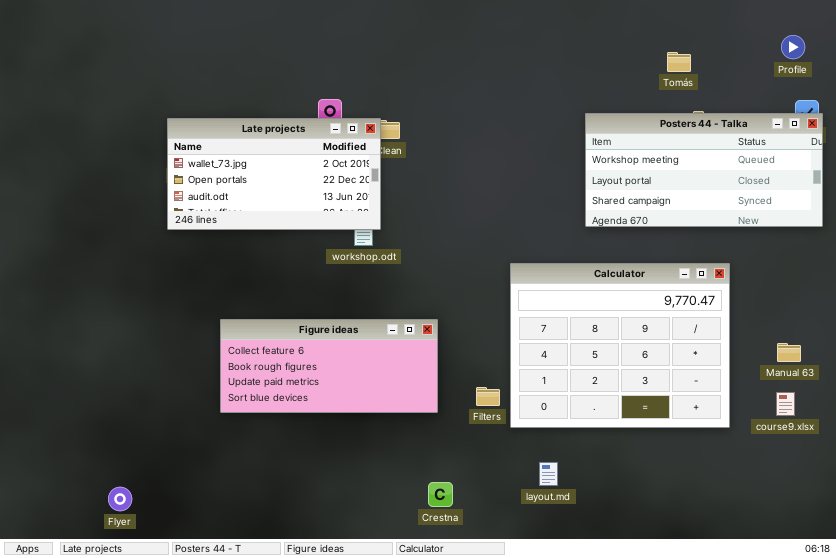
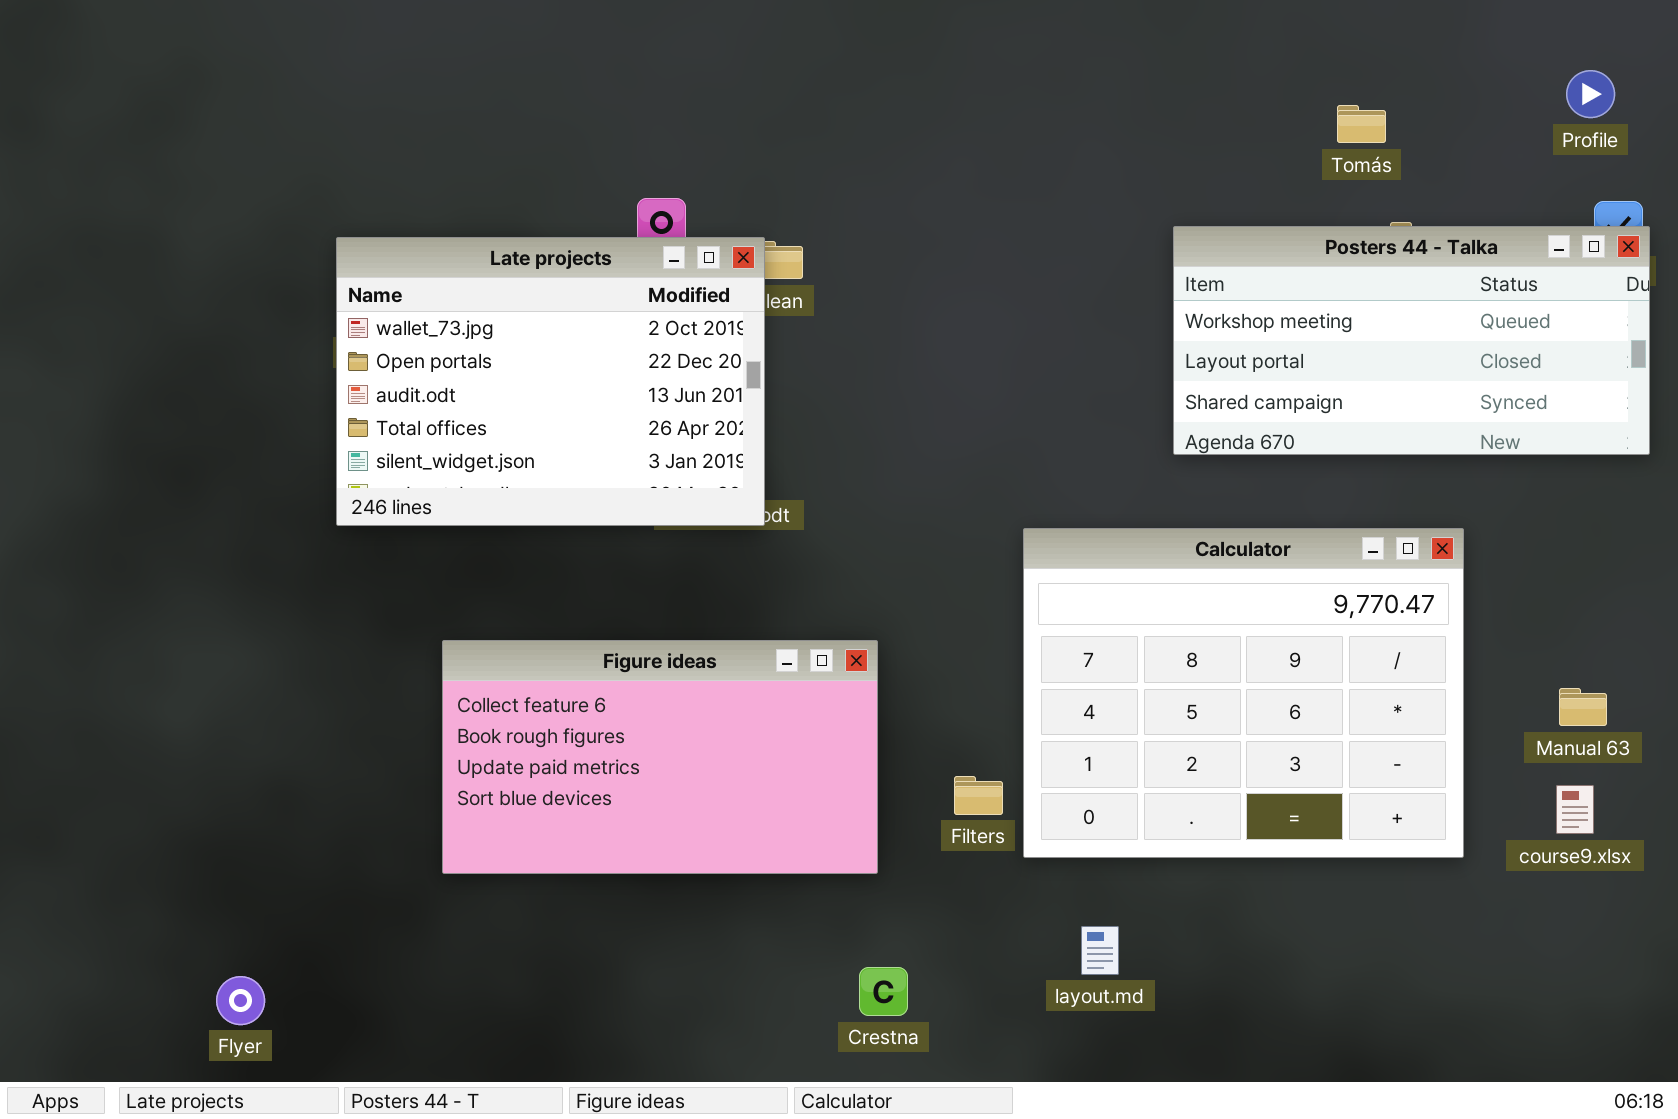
Late projects: [167,118,381,230] -> [336,237,765,526], resized
Figure ideas: [220,319,438,413] -> [442,640,878,874], resized

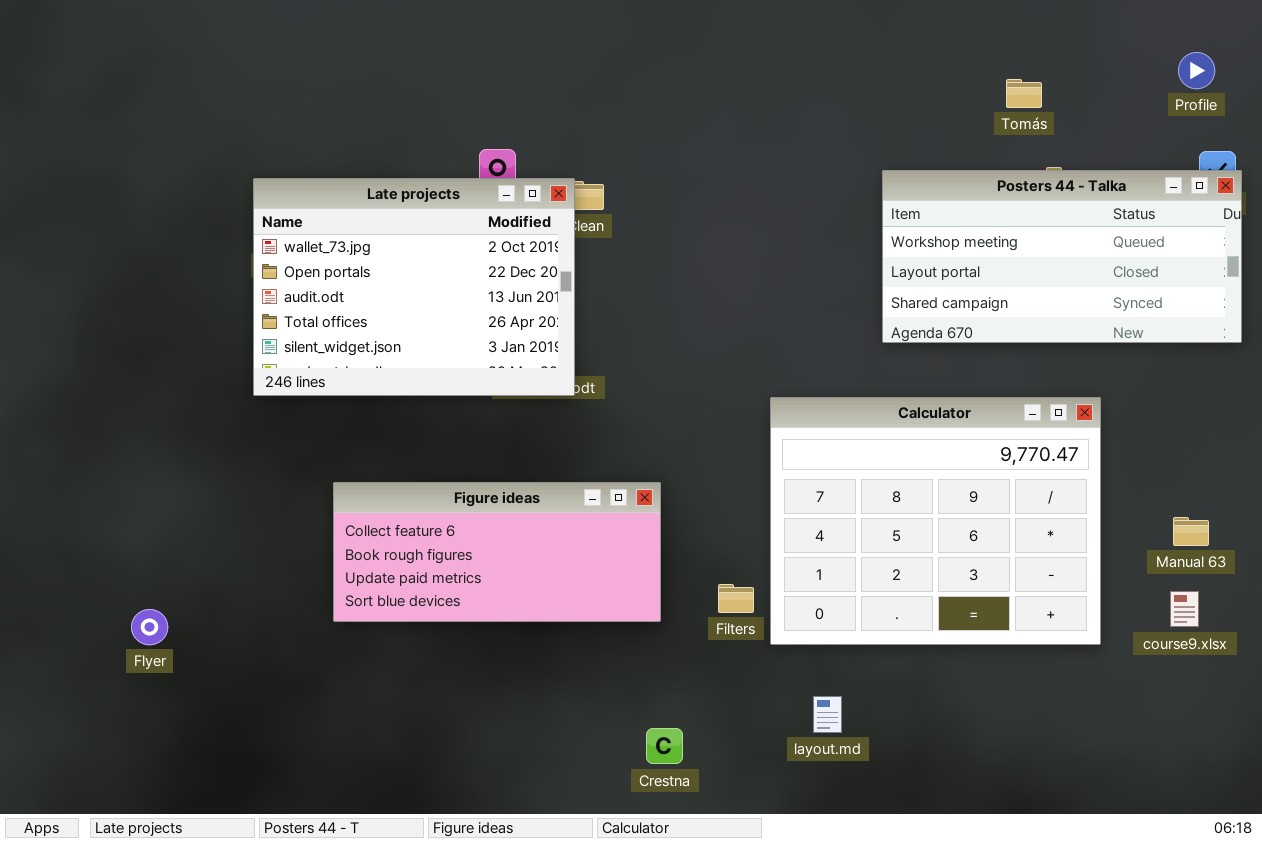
Figure ideas: [442,640,878,874] -> [333,482,661,622], resized
Flyer: [216,976,265,1025] -> [131,609,168,645], moved

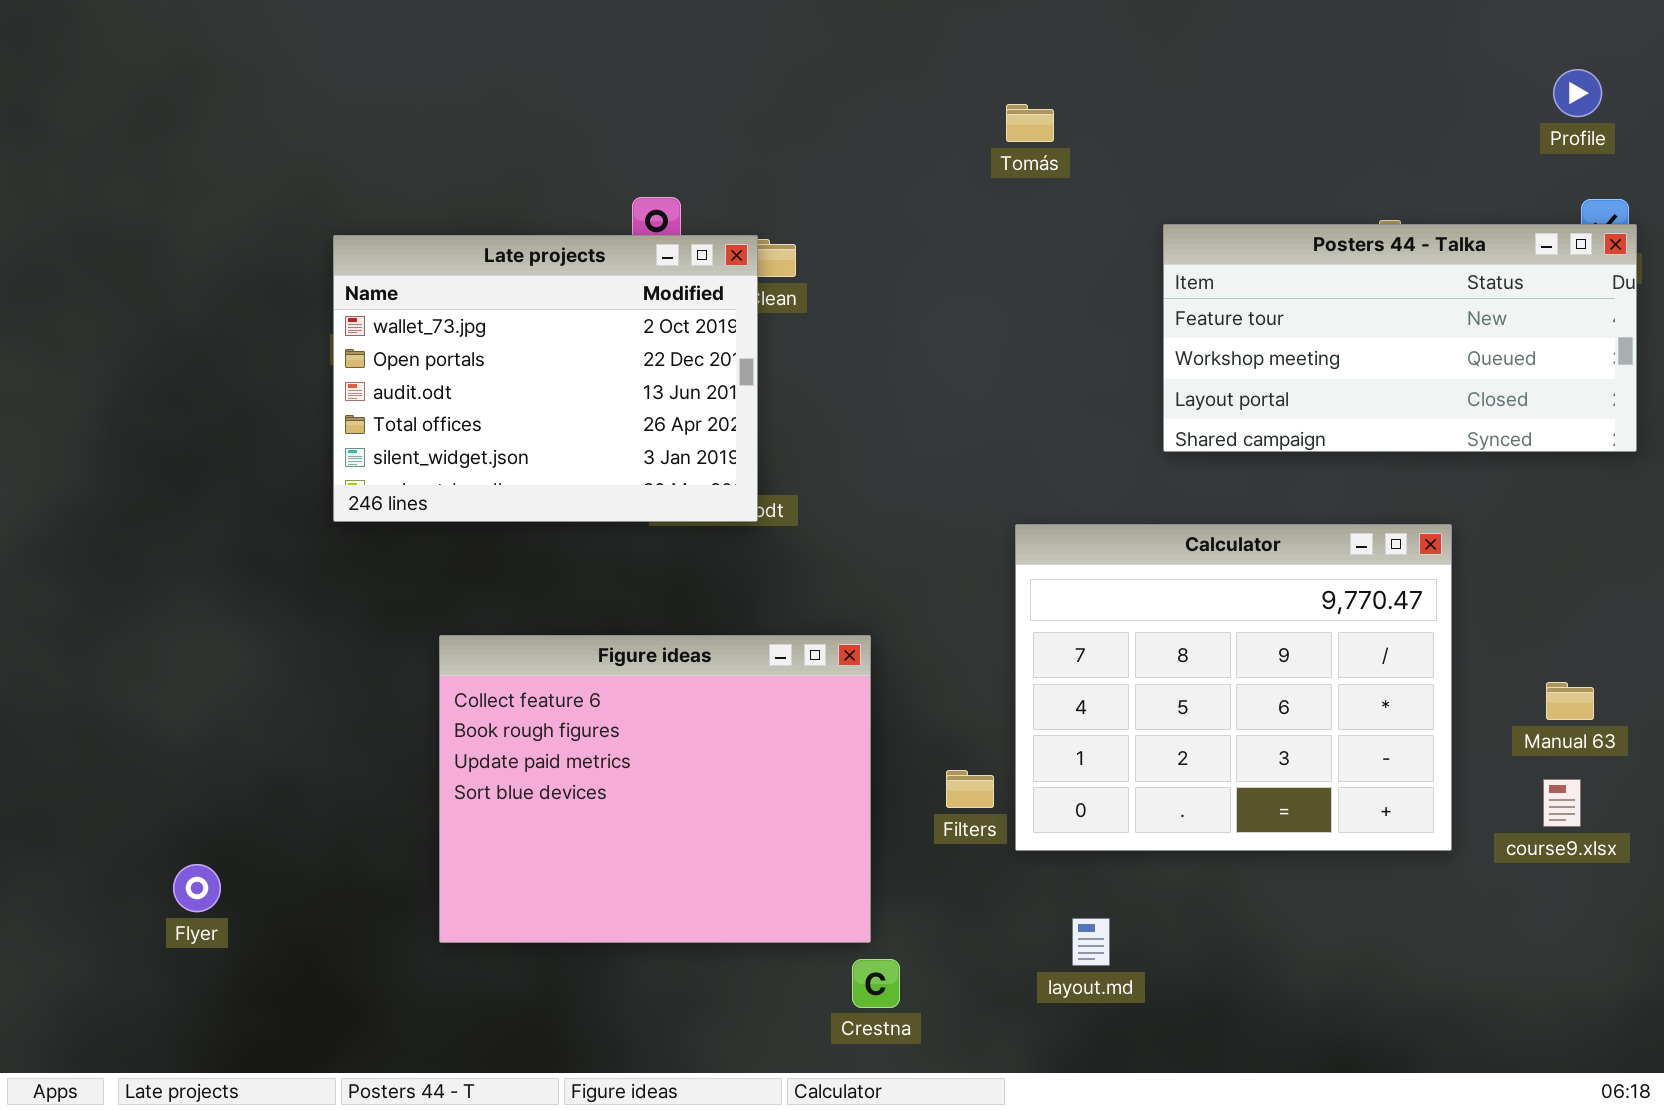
Tomás: [1006,79,1042,108] -> [1006,104,1054,142], moved
Posters 44 - Talka: [882,170,1242,343] -> [1163,224,1637,452], scrolled up 1 row
Figure ideas: [333,482,661,622] -> [439,635,871,943], resized
Flyer: [131,609,168,645] -> [173,864,221,912], moved

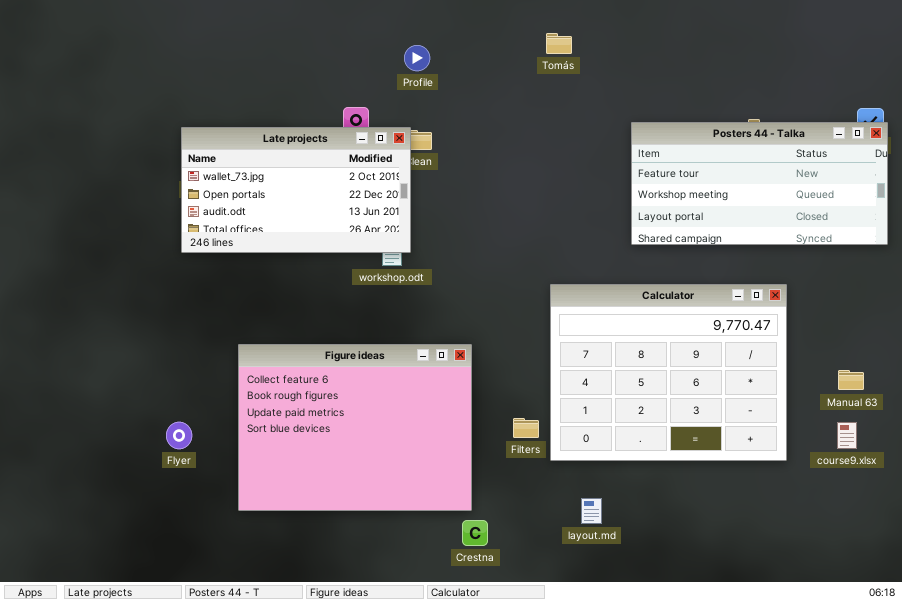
Profile: [1553,69,1602,117] -> [404,45,430,71], moved
Tomás: [1006,104,1054,142] -> [546,33,572,54], moved
Late projects: [333,235,758,522] -> [181,127,411,253], resized
Flyer: [173,864,221,912] -> [166,422,192,449], moved

